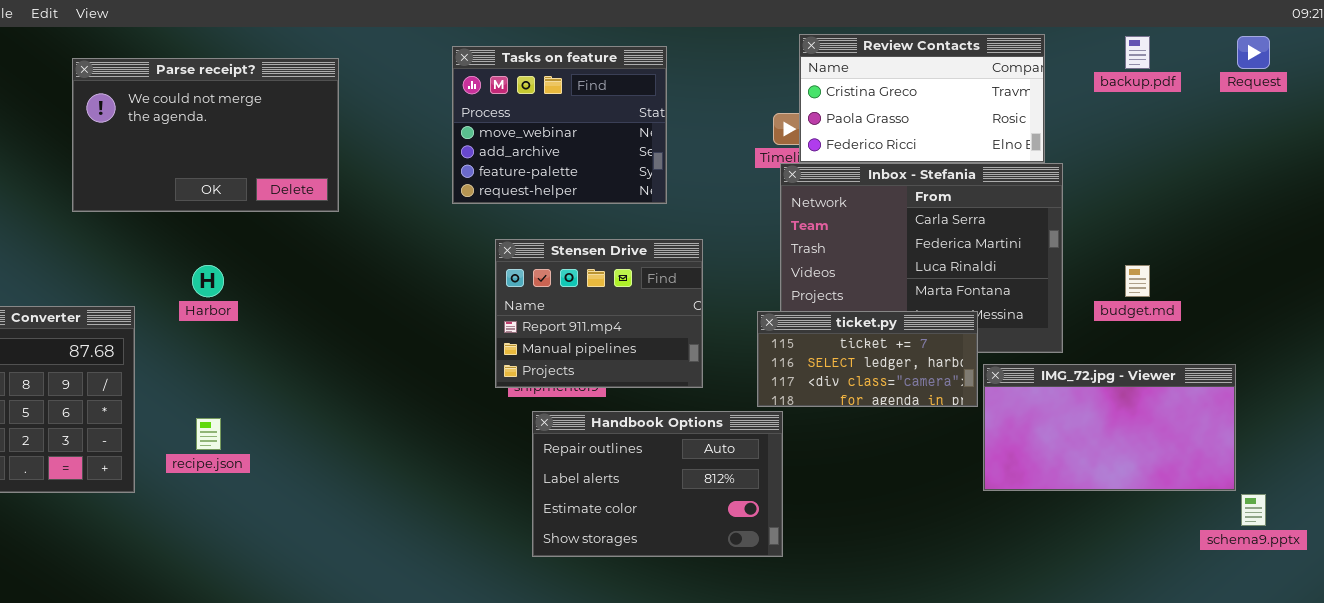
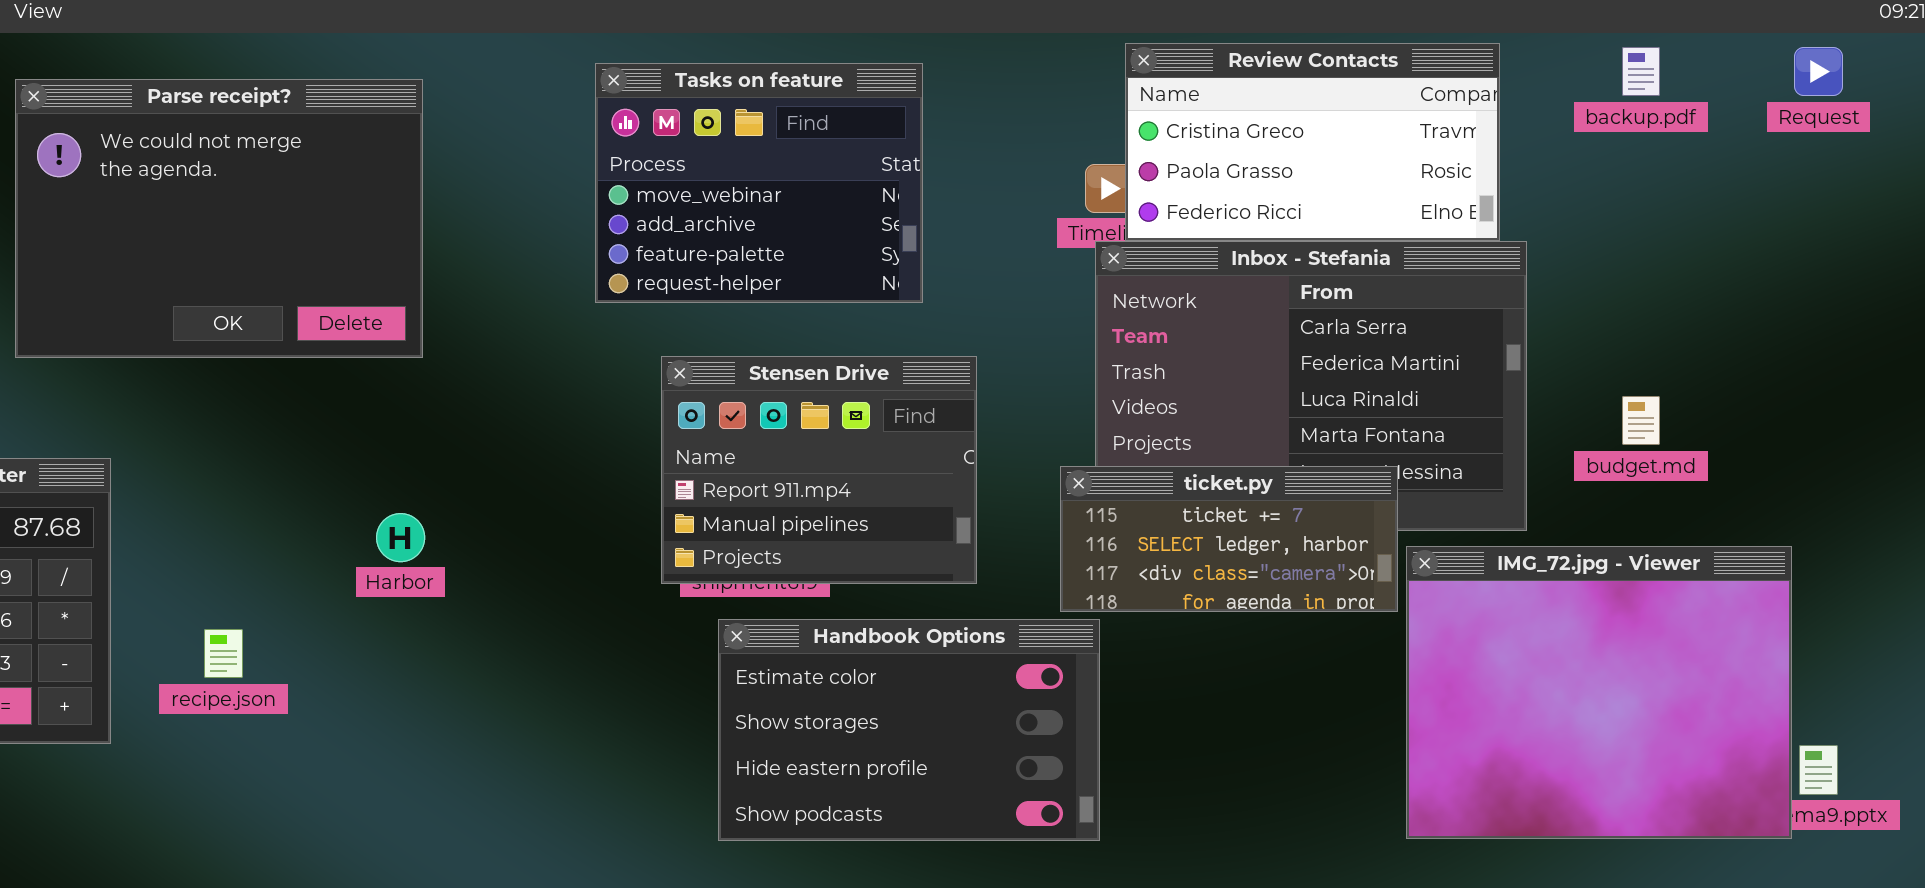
Parse receipt?: [72,58,339,212] -> [15,79,423,358], resized
Harbor: [192,265,224,297] -> [376,513,425,562], moved
IMG_72.jpg - Viewer: [983,364,1236,491] -> [1406,546,1792,839], resized
Handbook Options: [532,411,783,557] -> [718,619,1100,841], scrolled down 2 rows

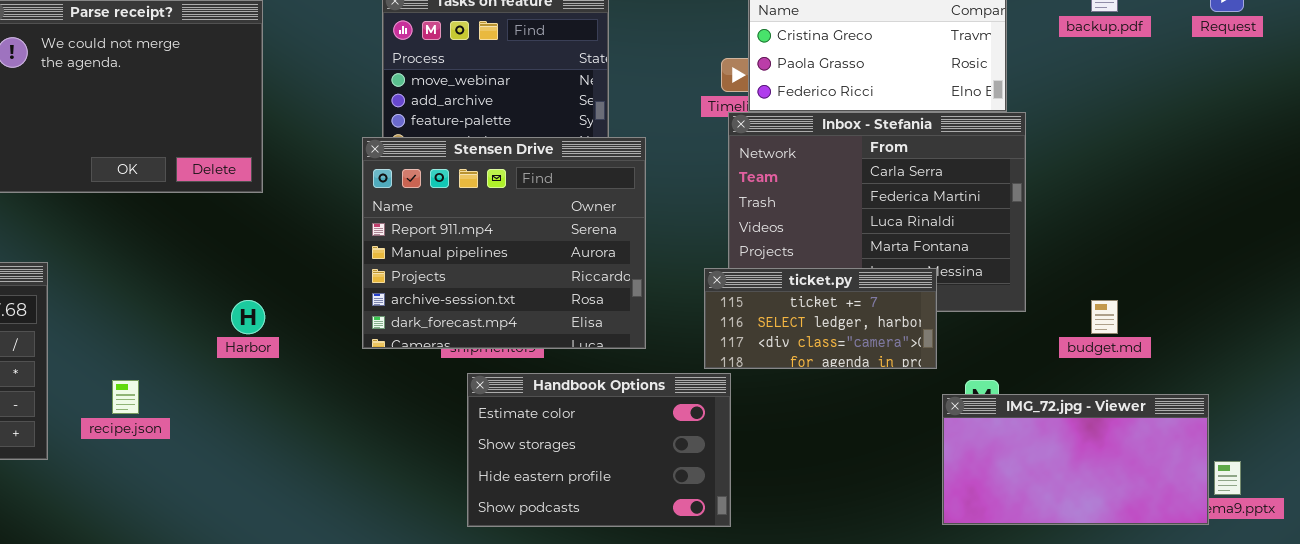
Stensen Drive: [661,356,977,584] -> [362,137,646,349], resized
budget.md: [1622,396,1660,445] -> [1091,300,1118,334], moved
IMG_72.jpg - Viewer: [1406,546,1792,839] -> [942,394,1209,525], resized

